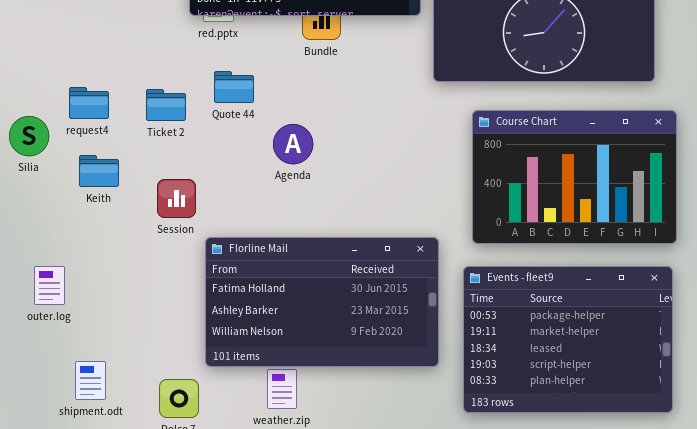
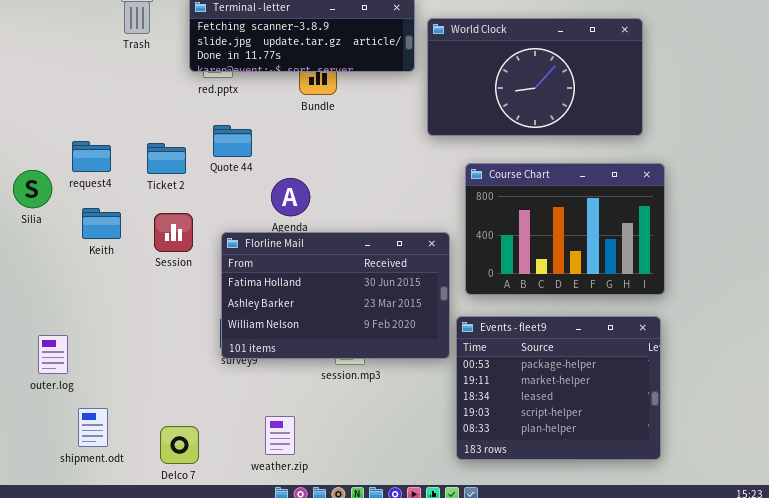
Session: [157,179,196,218] -> [154,213,193,252], moved
Florline Mail: [205,237,439,367] -> [221,232,450,359], moved
outer.log: [34,266,65,305] -> [38,335,68,374], moved

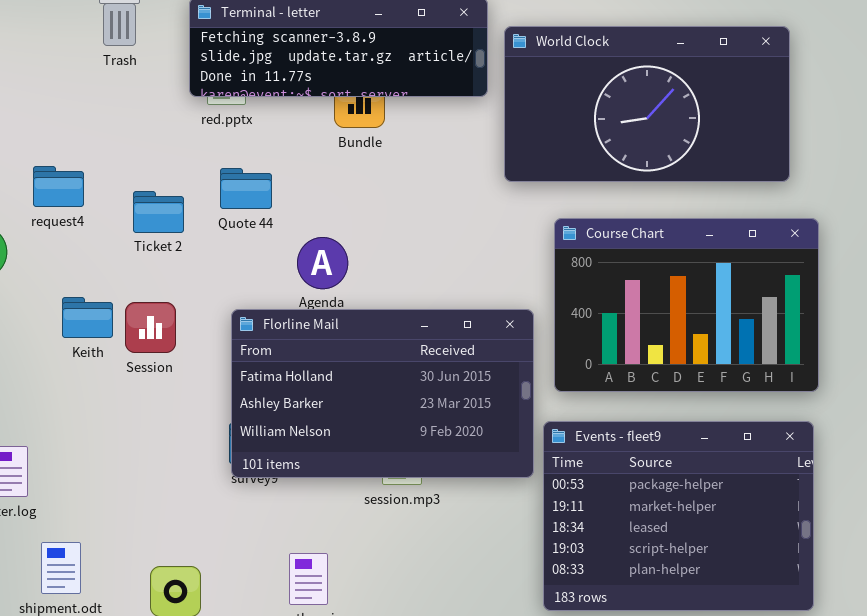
request4: [72,141,111,172] -> [33,166,84,207], moved
Keith: [82,208,121,239] -> [62,297,113,338], moved
Session: [154,213,193,252] -> [125,302,176,353], moved

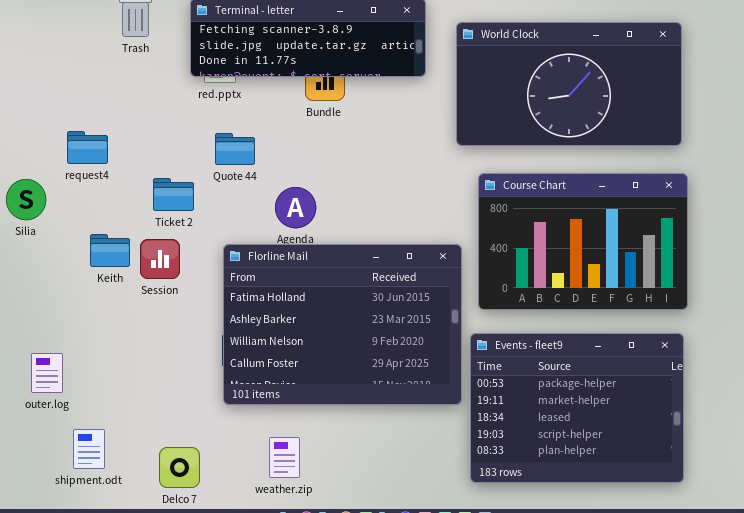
World Clock: [504,26,790,182] -> [456,22,682,146], moved
Ticket 2: [133,191,184,233] -> [153,178,194,211], moved
Florline Mail: [231,309,534,478] -> [223,244,462,405], resized

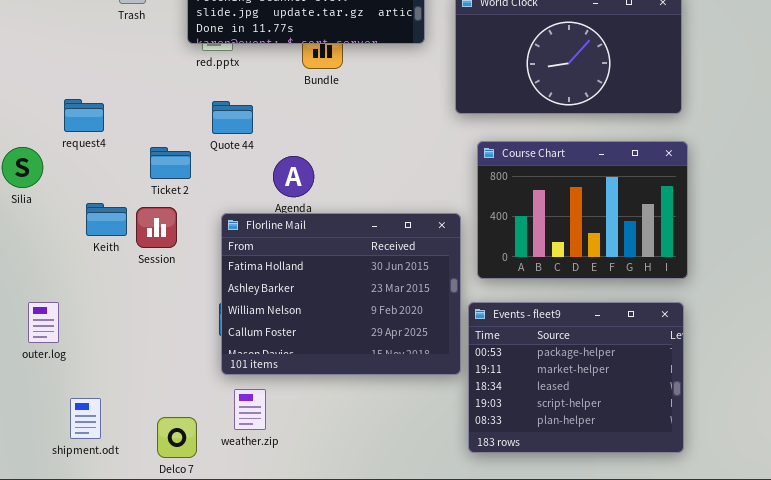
outer.log: [31,353,63,393] -> [28,302,59,343], moved
weather.zip: [269,437,300,478] -> [234,389,266,430], moved

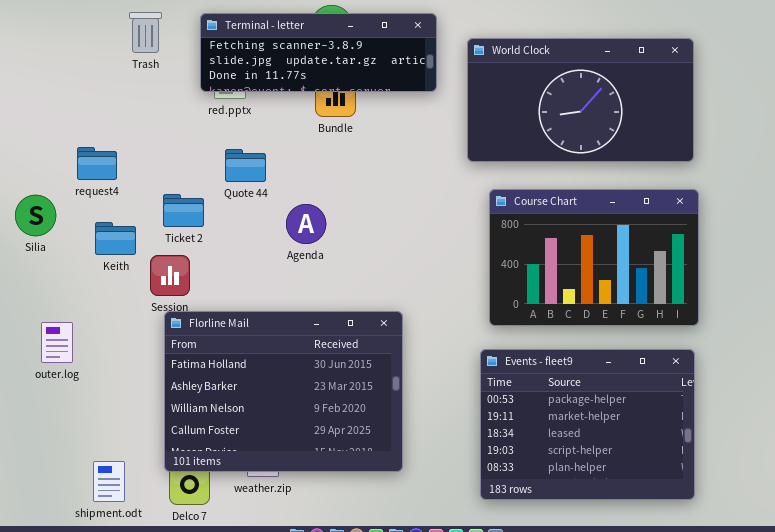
Keith: [86,203,127,236] -> [95,222,136,255], moved
Florline Mail: [221,213,461,375] -> [164,311,403,472], moved
outer.log: [28,302,59,343] -> [41,322,73,363], moved
shipment.odt: [70,398,101,439] -> [93,461,125,502], moved

